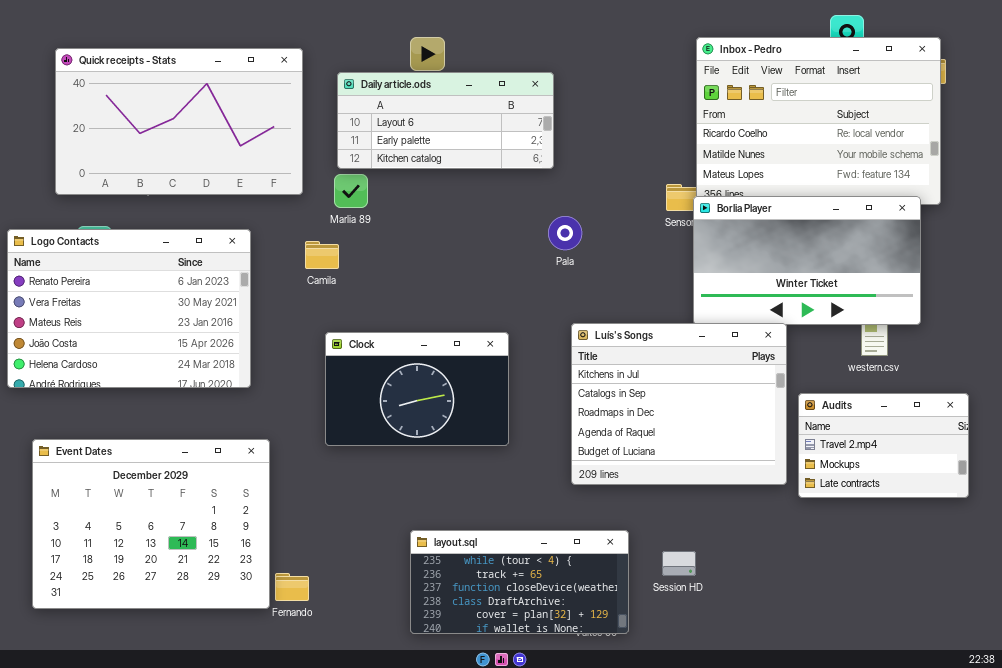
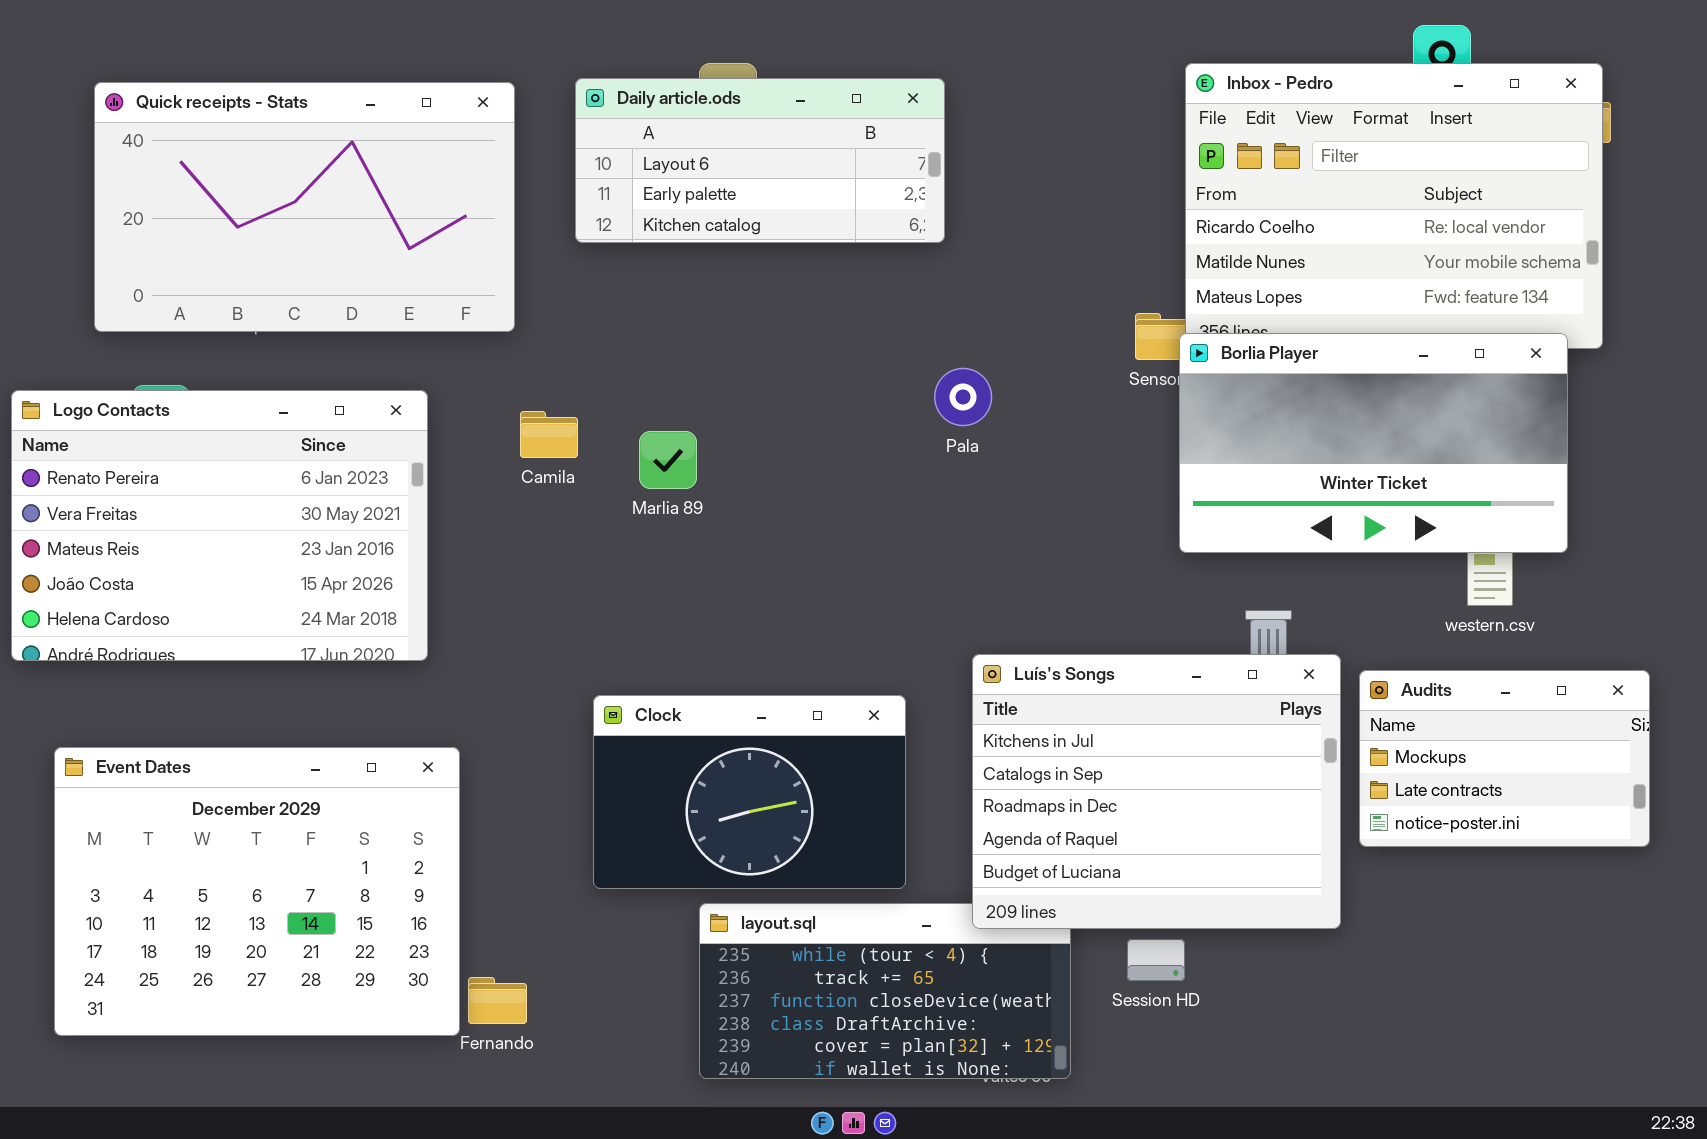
Daily article.ods: [337,72,554,169] -> [575,78,945,243], moved
Marlia 89: [334,174,368,208] -> [639,431,697,489], moved
Luís's Songs: [571,323,787,485] -> [972,654,1341,929], moved
Clock: [325,332,509,446] -> [593,695,906,889], moved
Audits: [798,393,969,498] -> [1359,670,1650,847], scrolled down 1 row

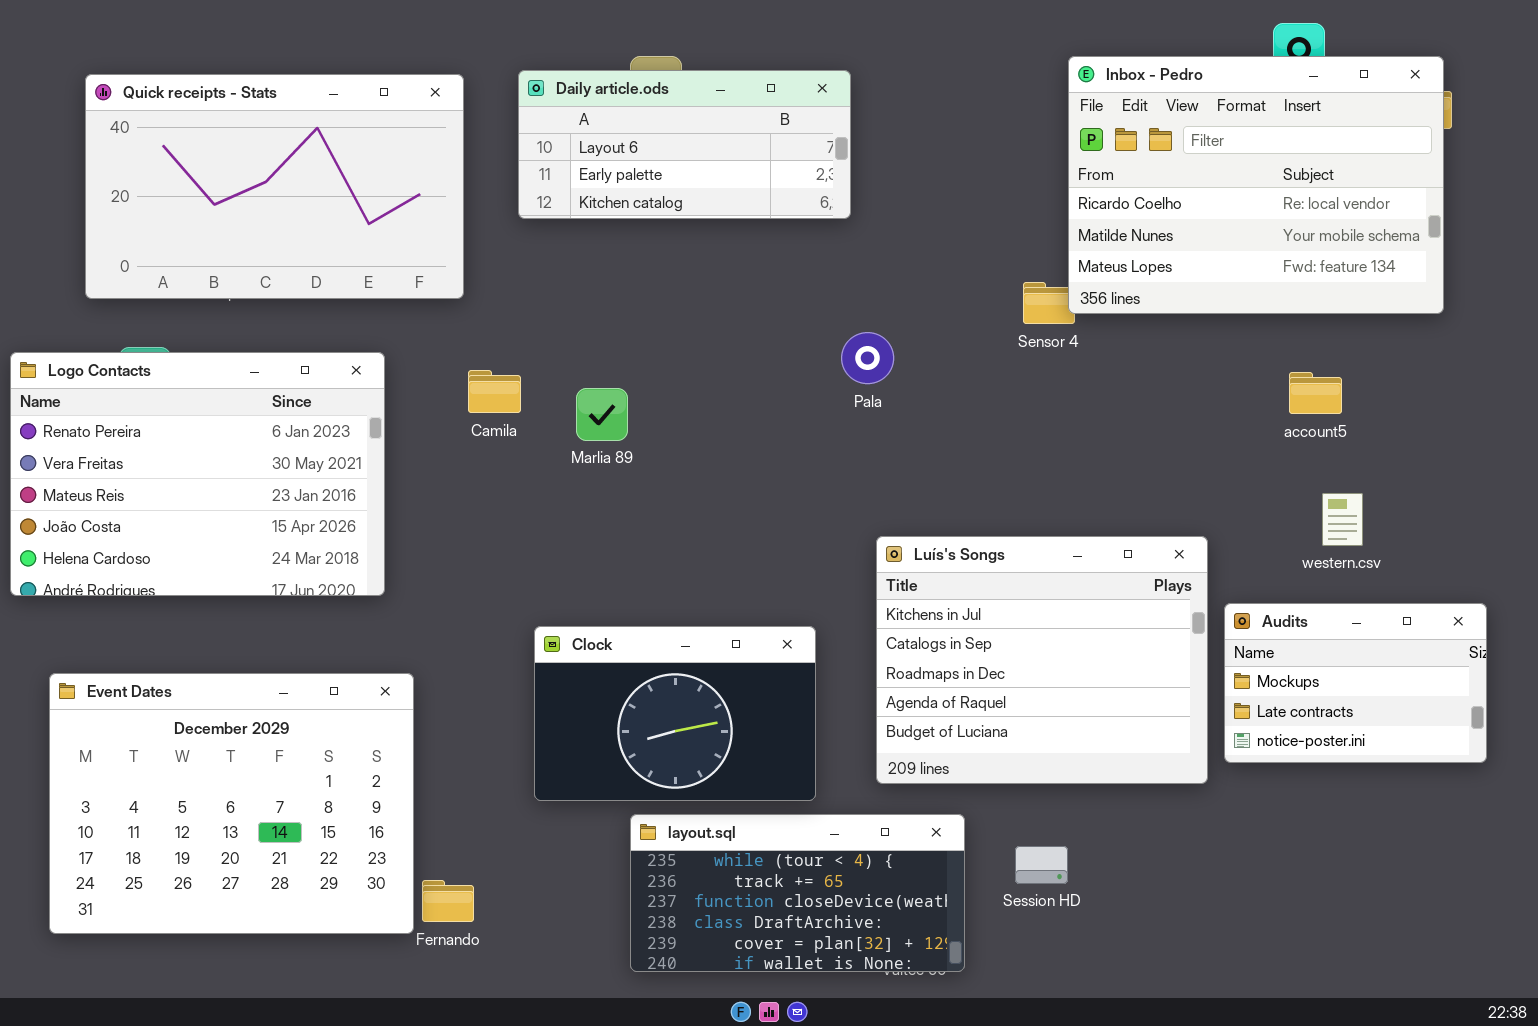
Borlia Player: [1179,333,1568,553] -> none, closed
Luís's Songs: [972,654,1341,929] -> [876,536,1208,784], moved

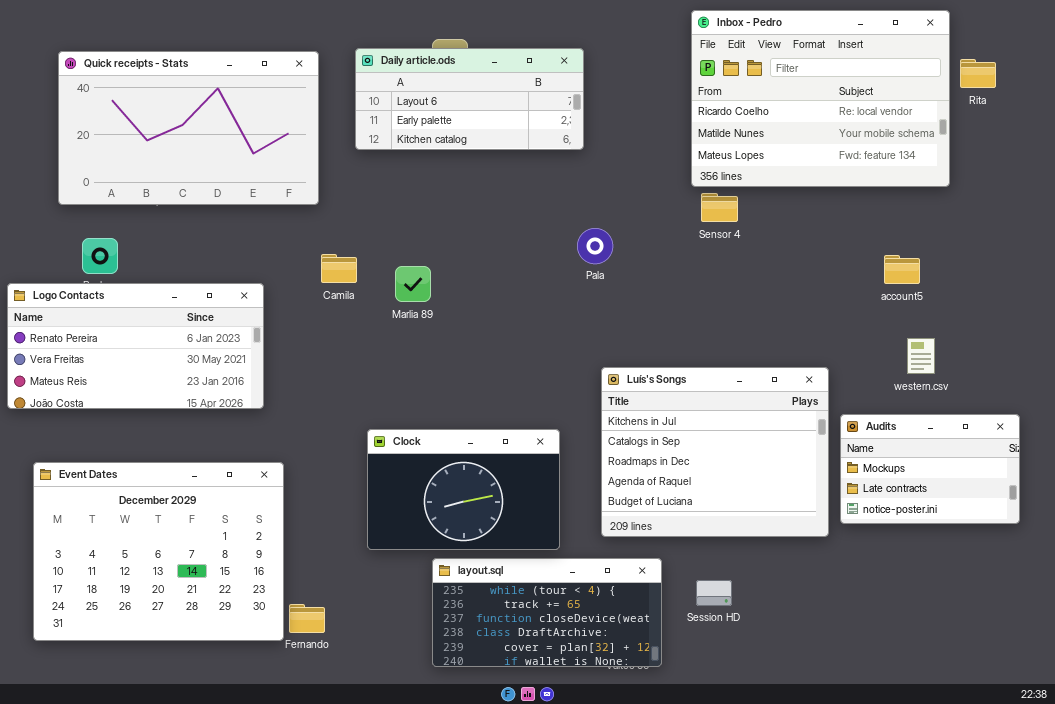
Inbox - Pedro: [1068,56,1444,314] -> [691,10,950,187], moved
Logo Contacts: [10,352,385,596] -> [7,283,264,409], resized

